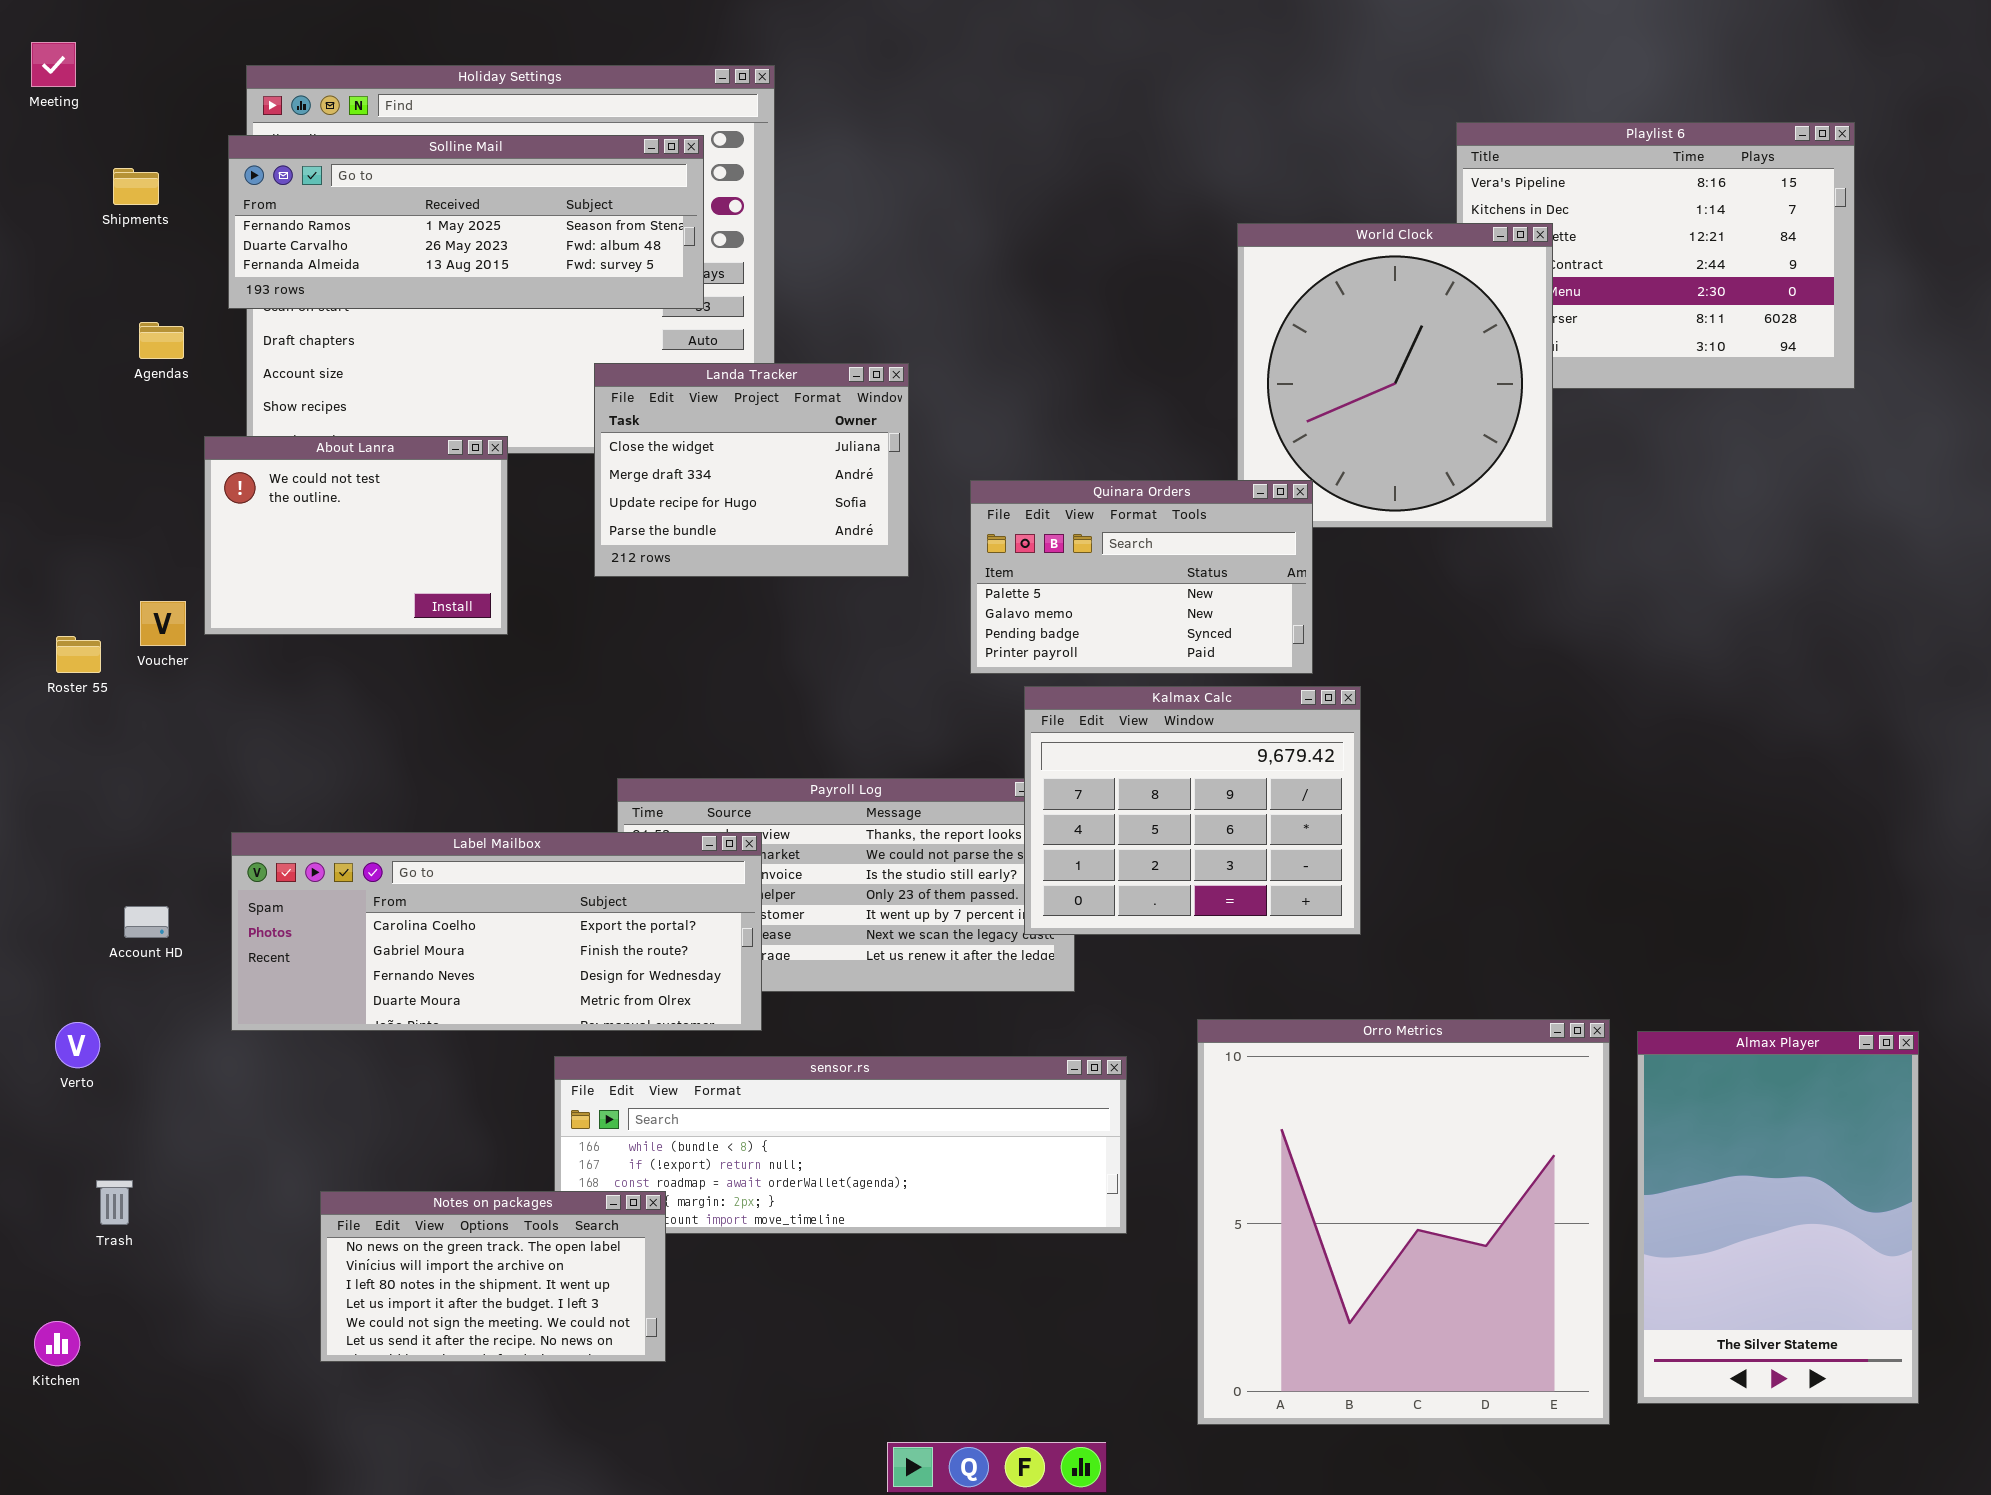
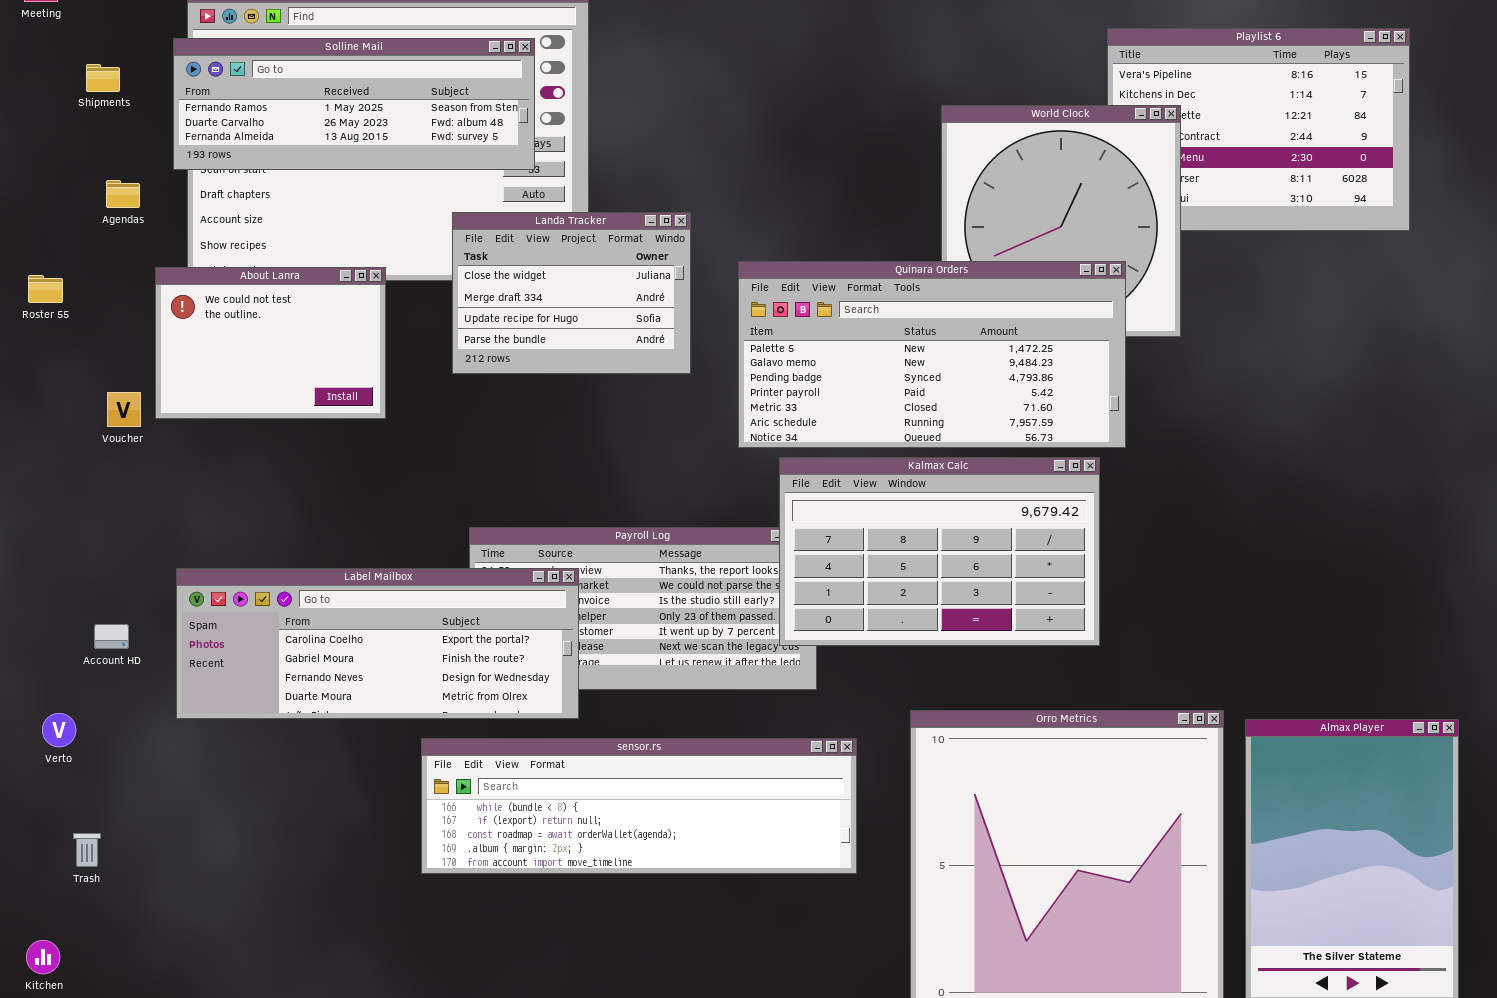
Quinara Orders: [970,480,1313,674] -> [738,261,1126,448], resized
Roster 55: [56,636,101,673] -> [28,275,63,303], moved
Kalmax Calc: [1024,686,1361,935] -> [779,457,1100,646], resized
Notes on packages: [320,1191,666,1362] -> none, closed

